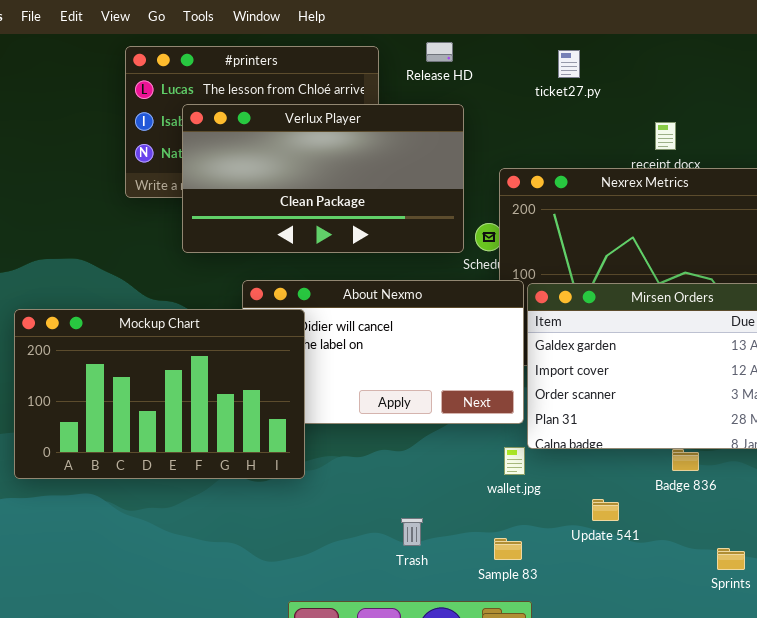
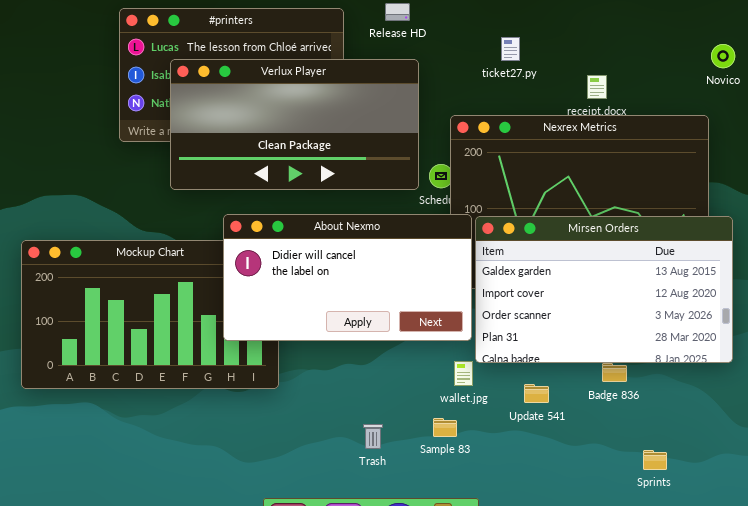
ticket27.py: [558,50,580,78] -> [501,37,520,61], moved
About Nexmo: [242,280,524,424] -> [223,214,472,341], raised
Update 541: [592,499,619,521] -> [524,384,549,403], moved
Sample 83: [494,538,522,560] -> [433,418,457,437], moved

